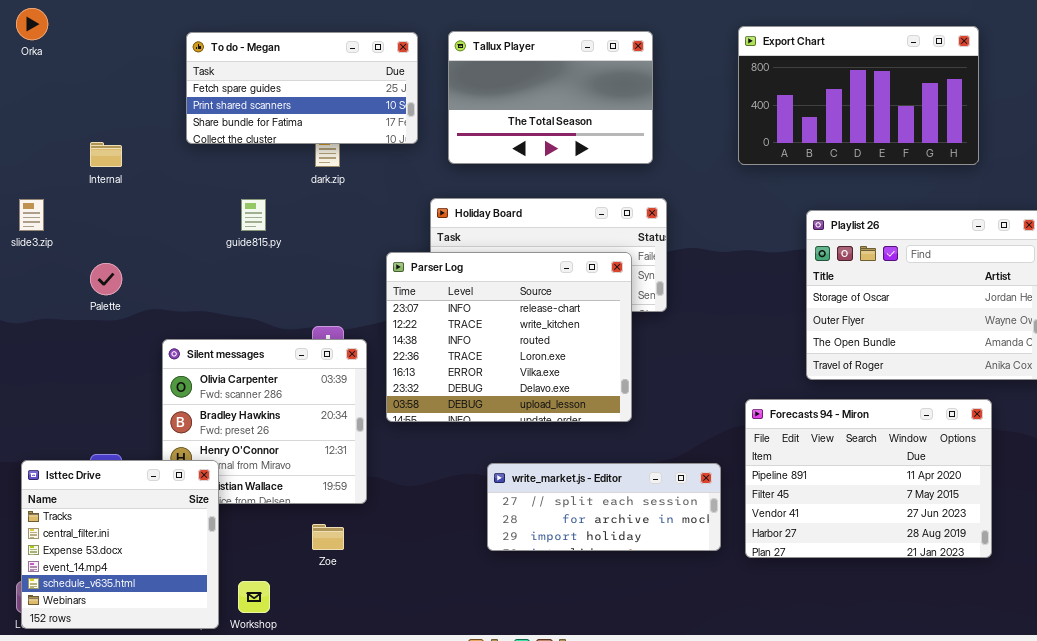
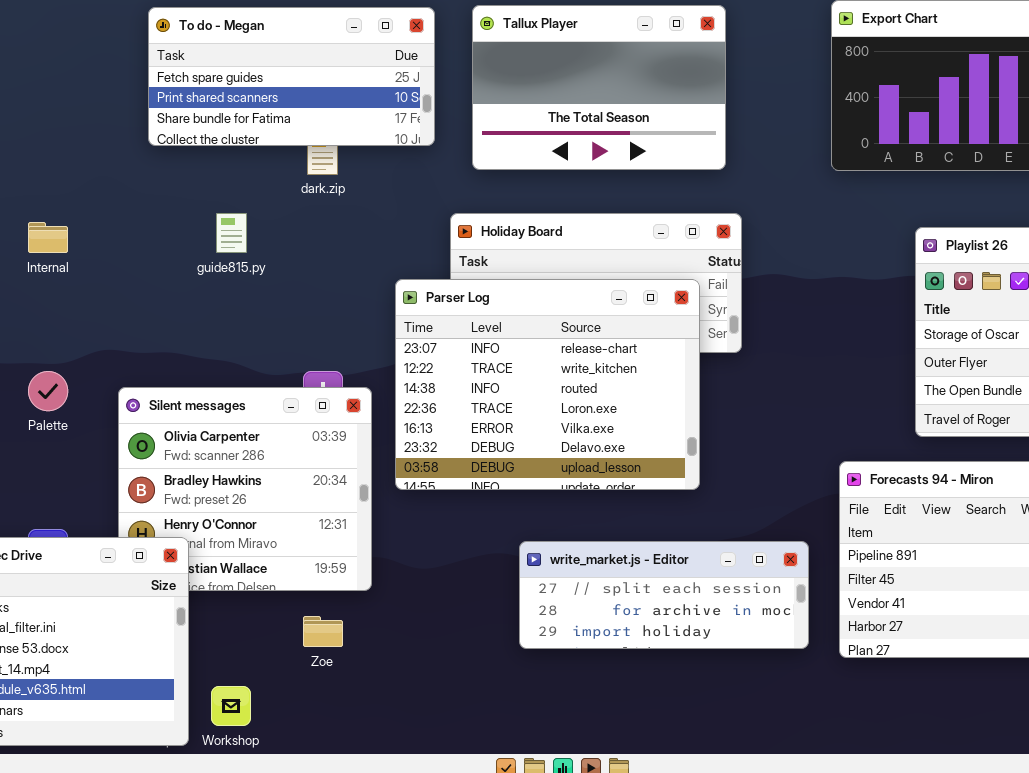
Internal: [90,142,122,167] -> [28,222,68,253], moved
Palette: [90,263,122,295] -> [28,371,68,411], moved

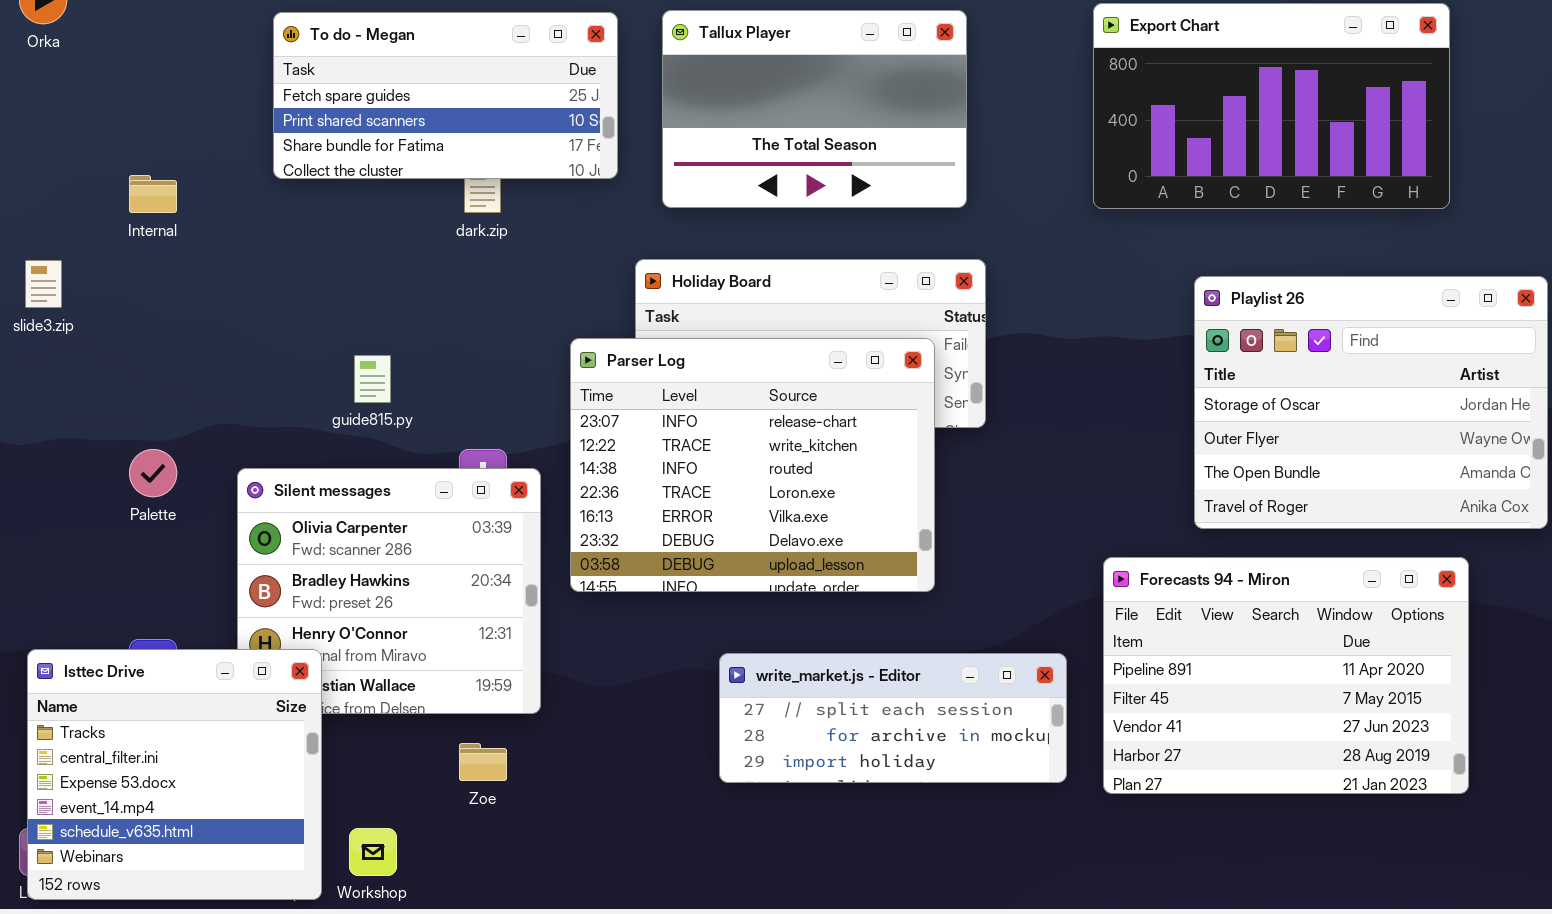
guide815.py: [216,213,247,253] -> [354,355,391,403], moved
Internal: [28,222,68,253] -> [129,175,177,213], moved

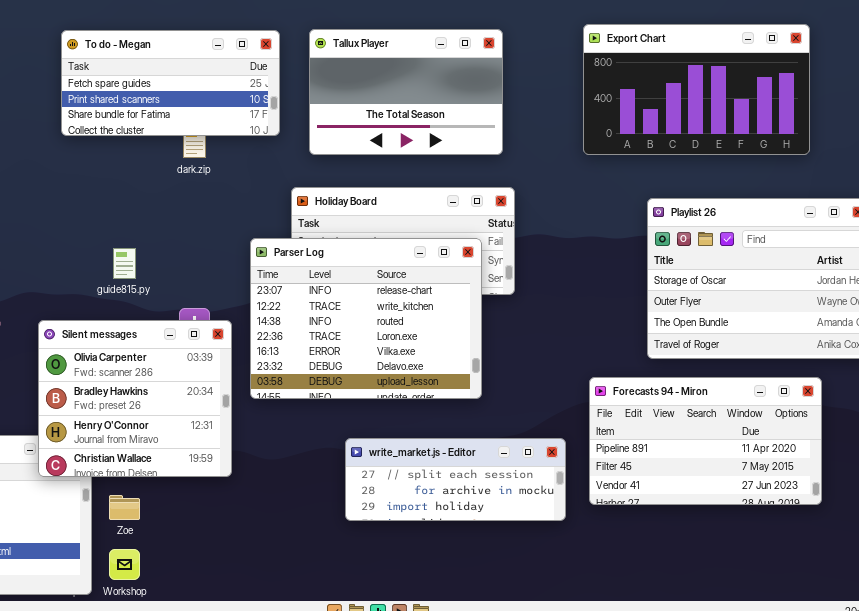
Silent messages: [237,468,541,714] -> [38,320,232,477], raised
Forecasts 94 - Miron: [1103,557,1469,794] -> [589,377,822,505], resized
Zoe: [459,743,507,781] -> [109,495,140,520], moved

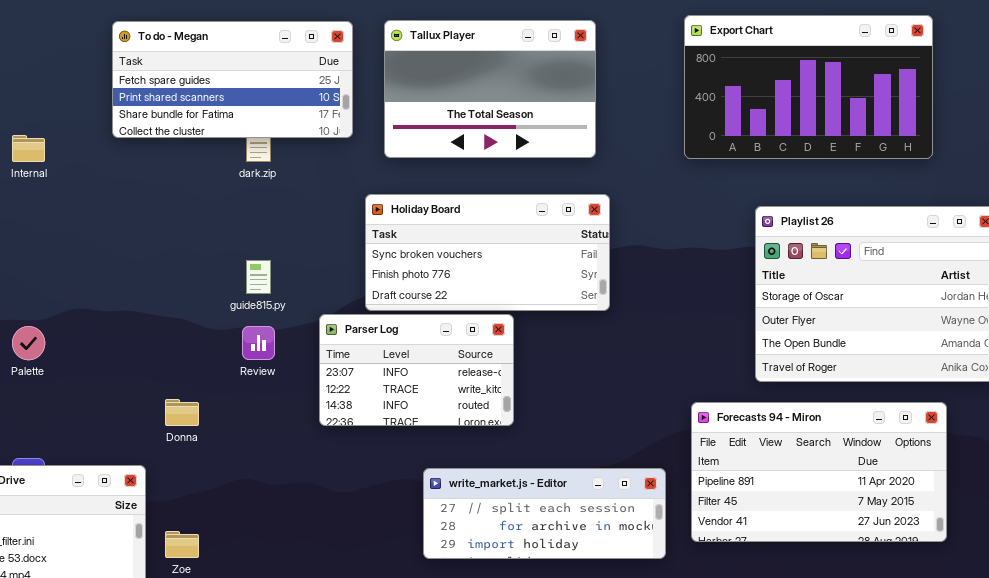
Parser Log: [250,238,482,399] -> [319,314,514,426], resized
guide815.py: [113,248,136,279] -> [246,260,271,294], moved
Silent messages: [38,320,232,477] -> none, closed

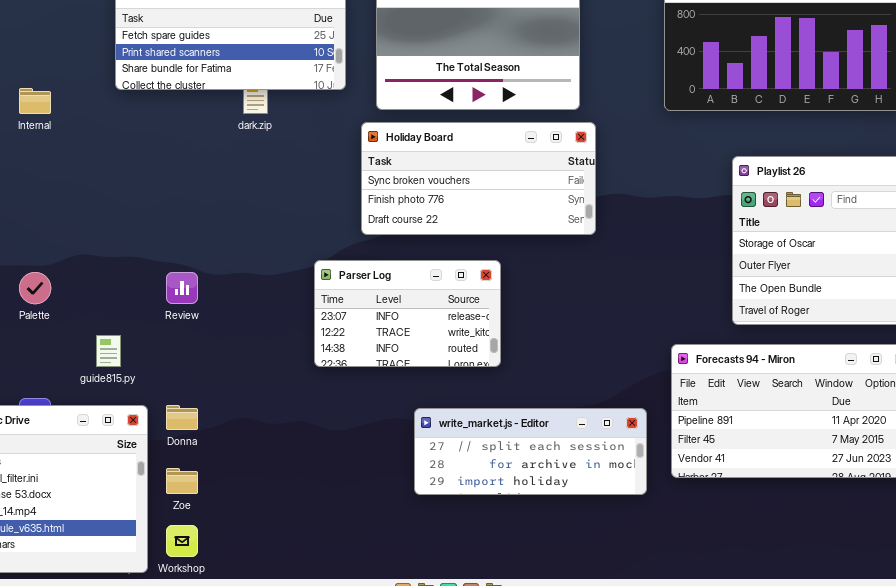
Holiday Board: [365,194,610,311] -> [361,122,596,235], moved
guide815.py: [246,260,271,294] -> [96,335,121,367], moved
Review: [242,326,275,360] -> [166,272,198,304], moved
Donna: [165,399,199,426] -> [166,405,198,430], moved

